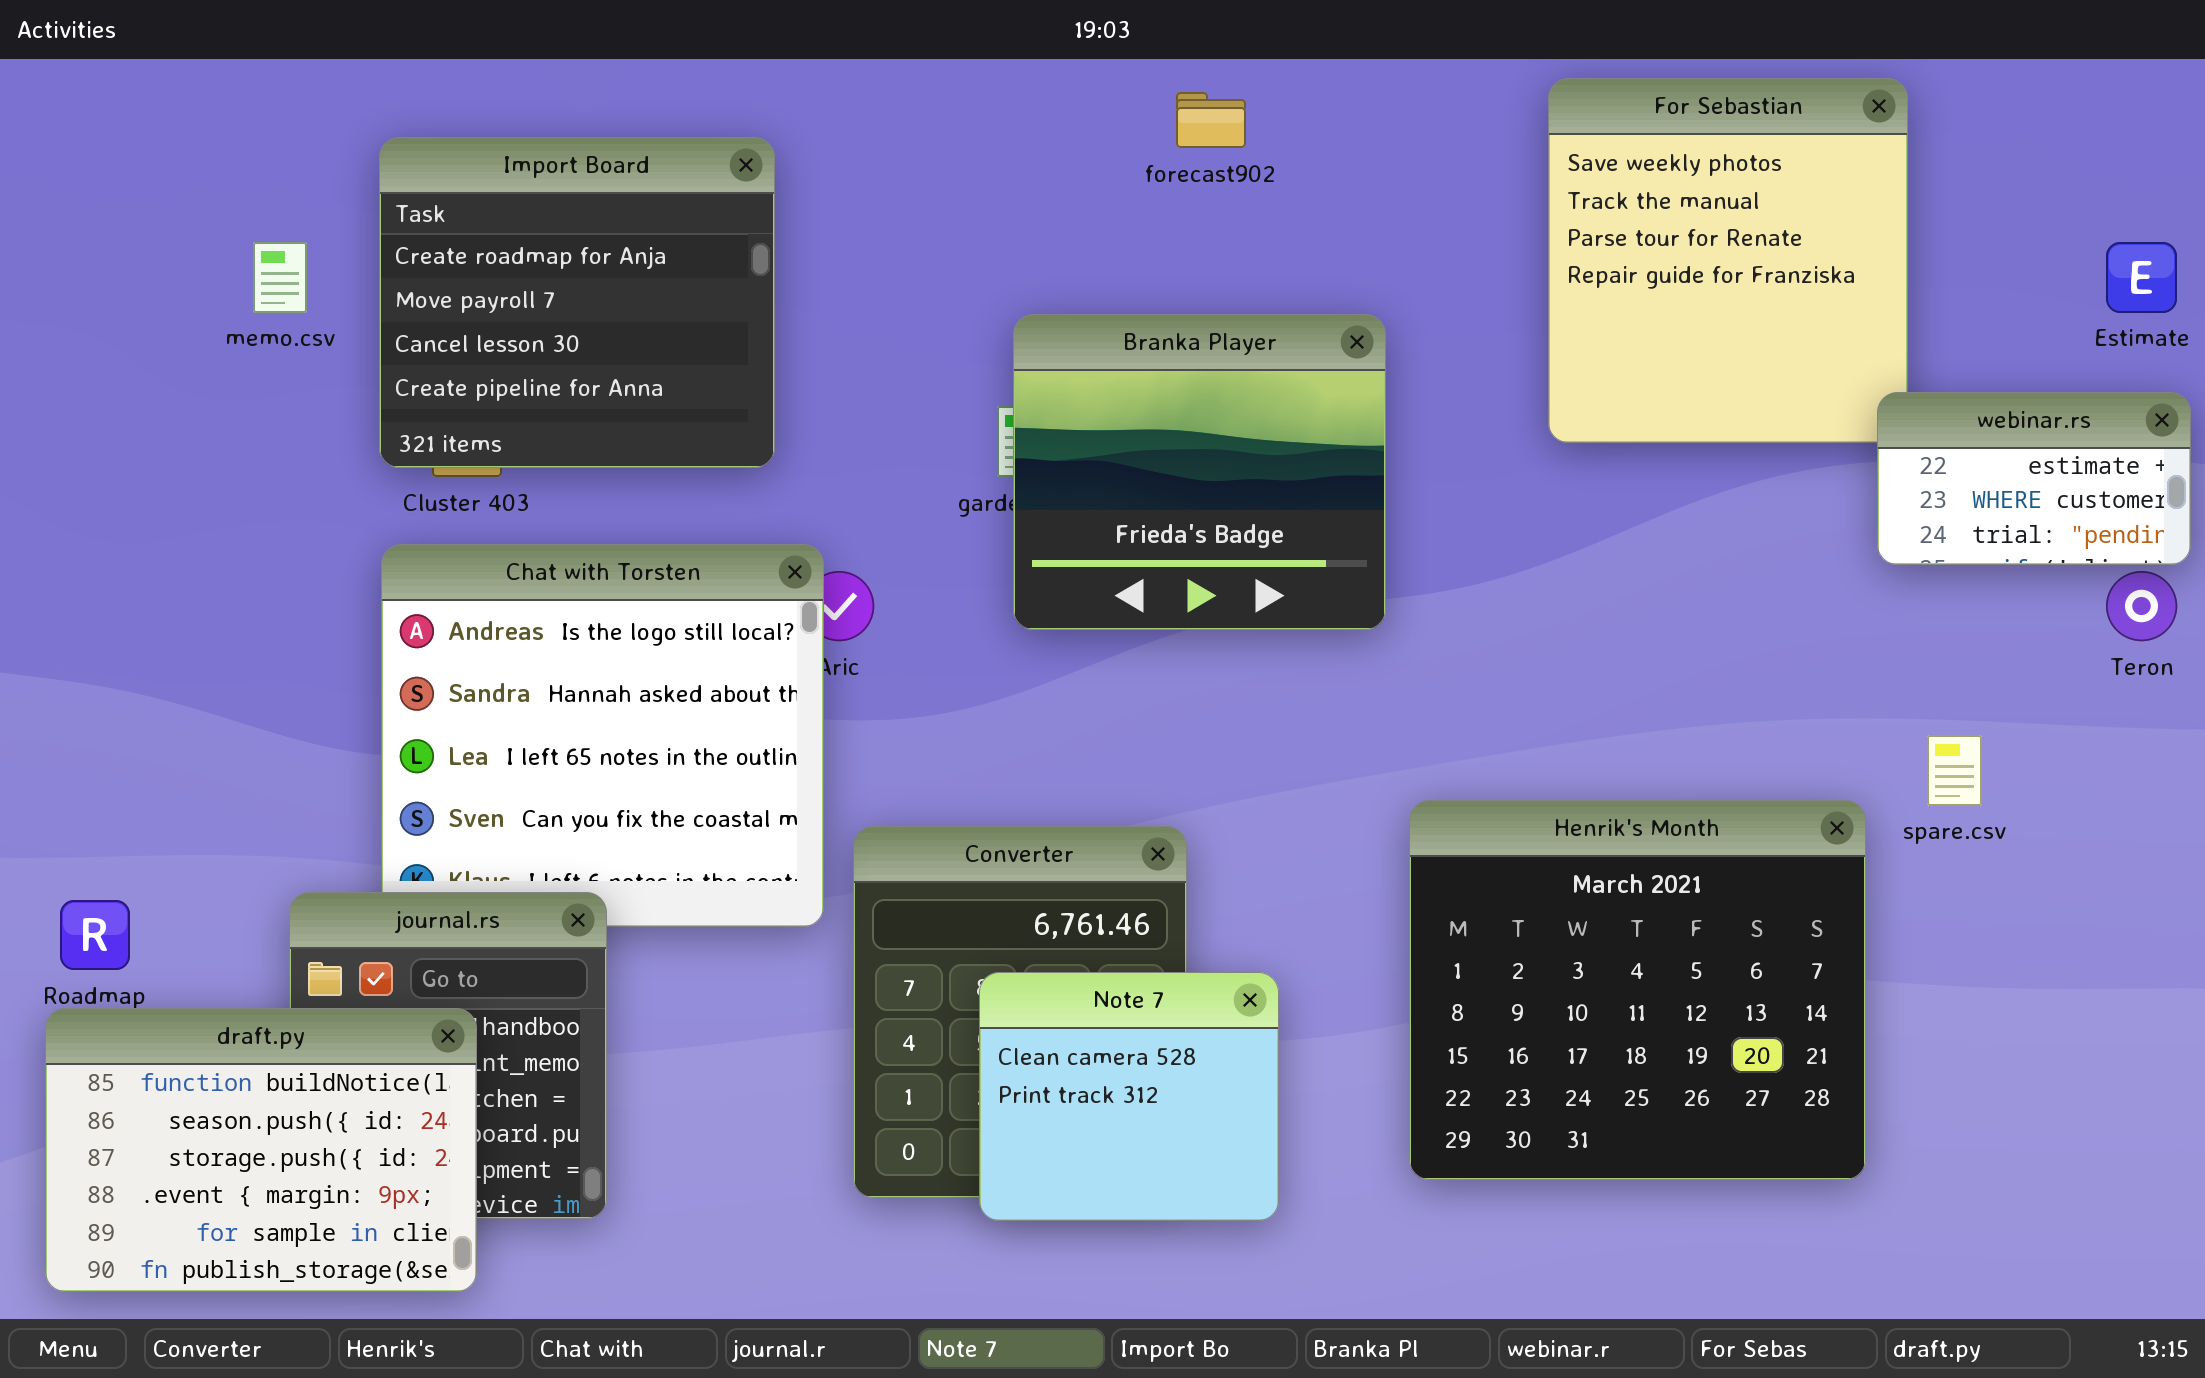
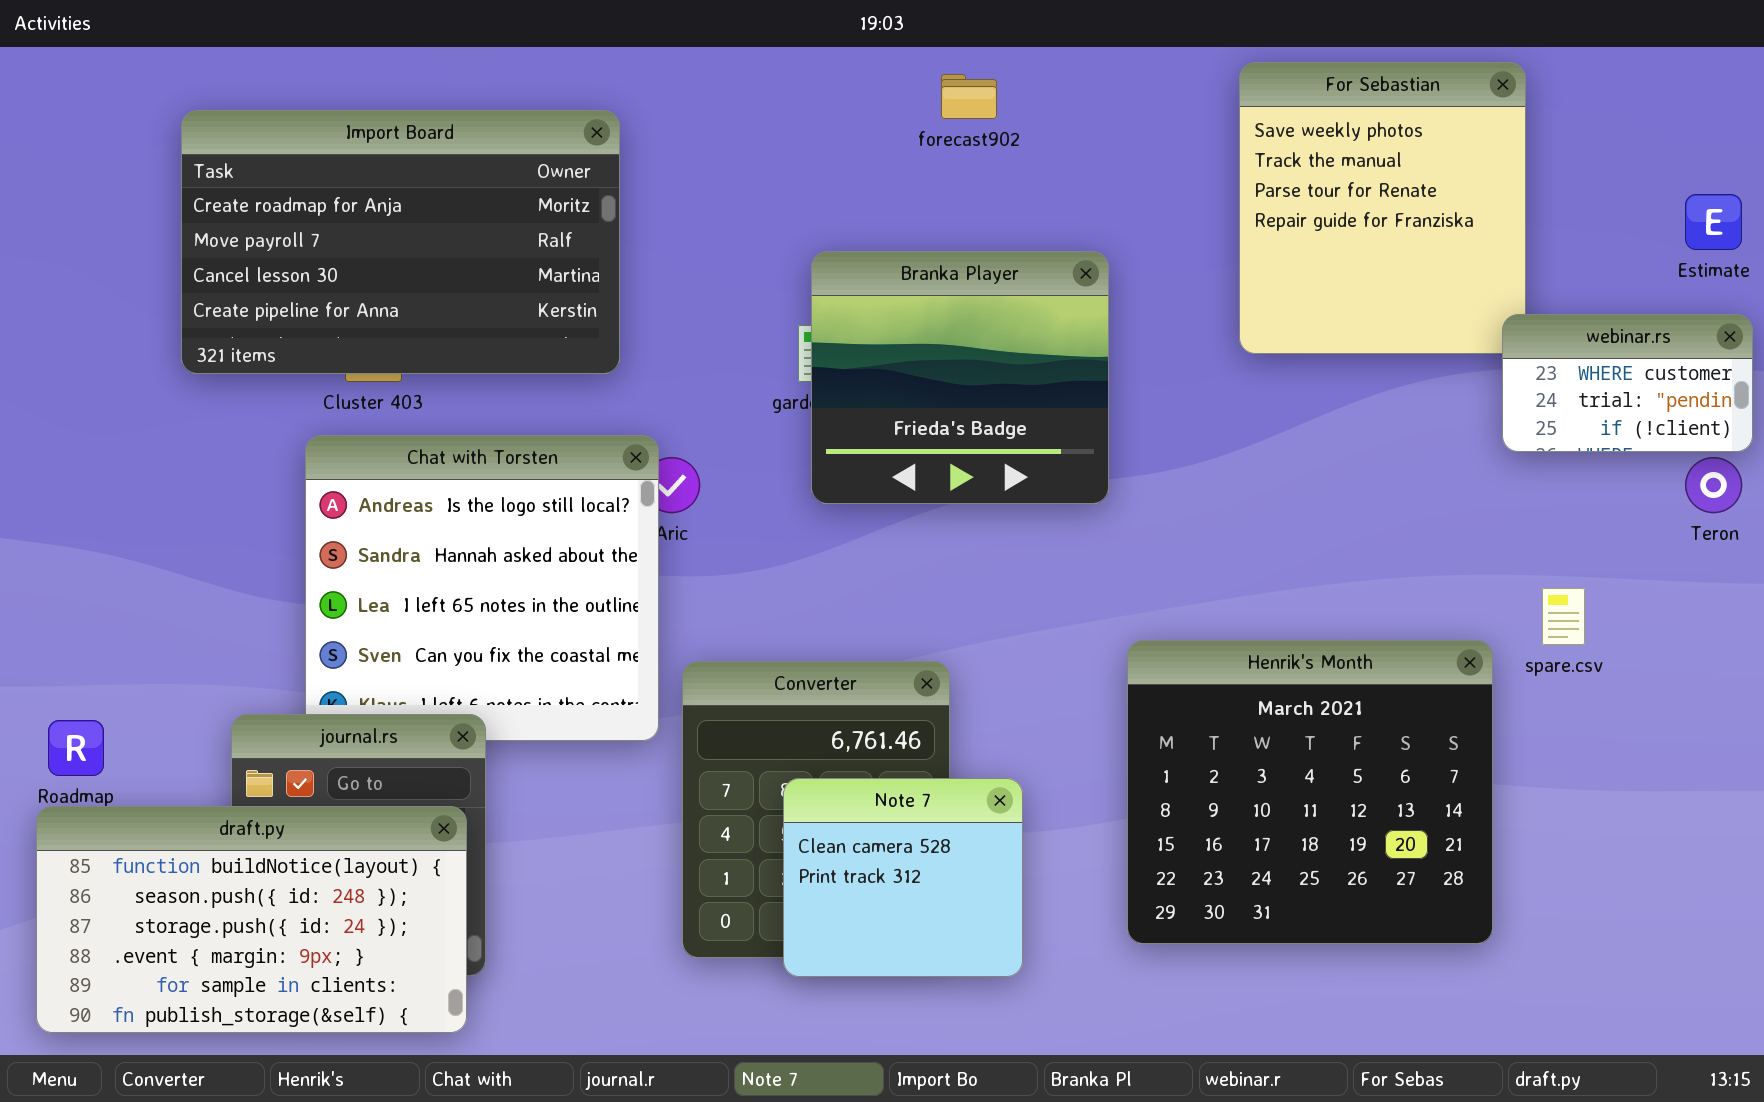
Import Board: [379,137,775,468] -> [181,110,620,374], resized
webinar.rs: [1877,392,2191,565] -> [1502,314,1753,452], scrolled down 1 row
draft.py: [45,1008,477,1292] -> [36,806,467,1033], resized

